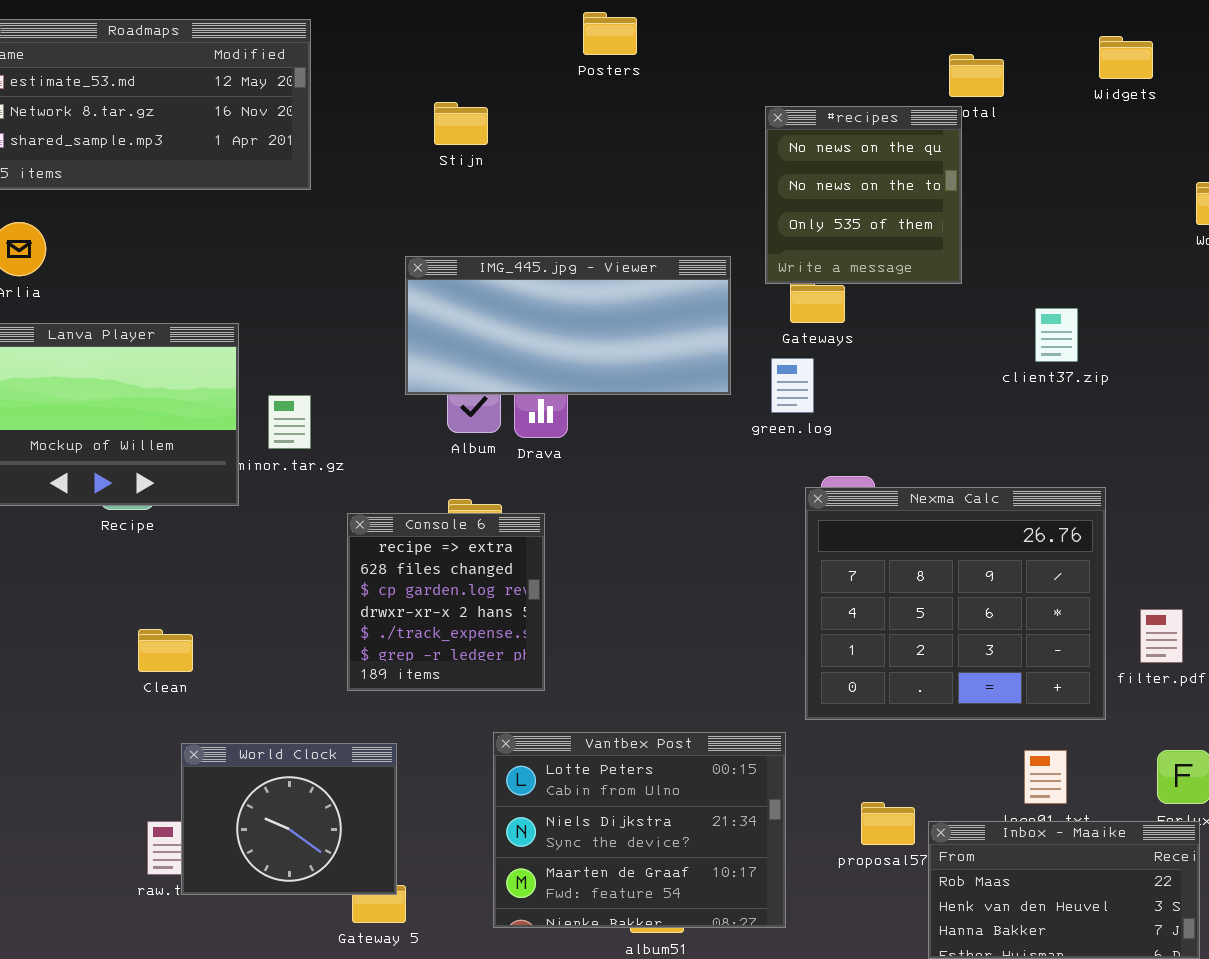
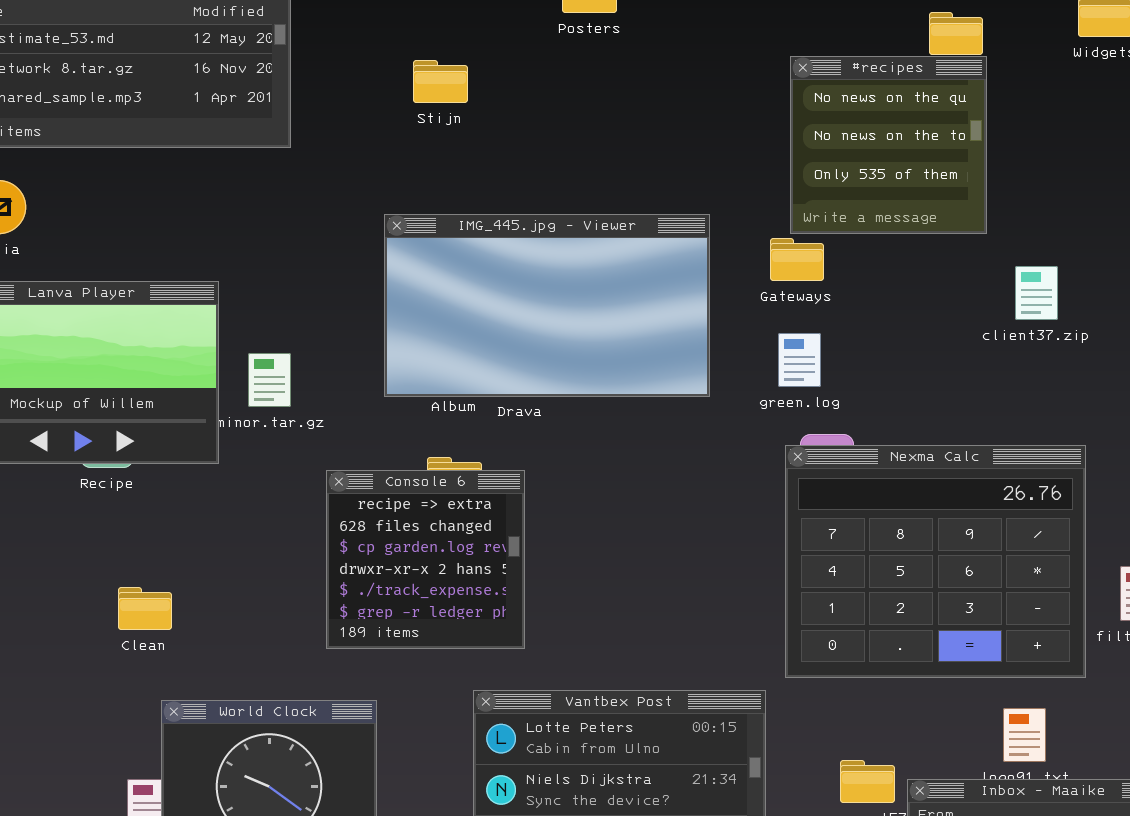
#recipes: [765,106,962,284] -> [790,56,987,234], moved
IMG_445.jpg - Viewer: [405,256,731,395] -> [384,214,710,397], resized
green.log: [771,358,814,413] -> [778,333,821,387], moved

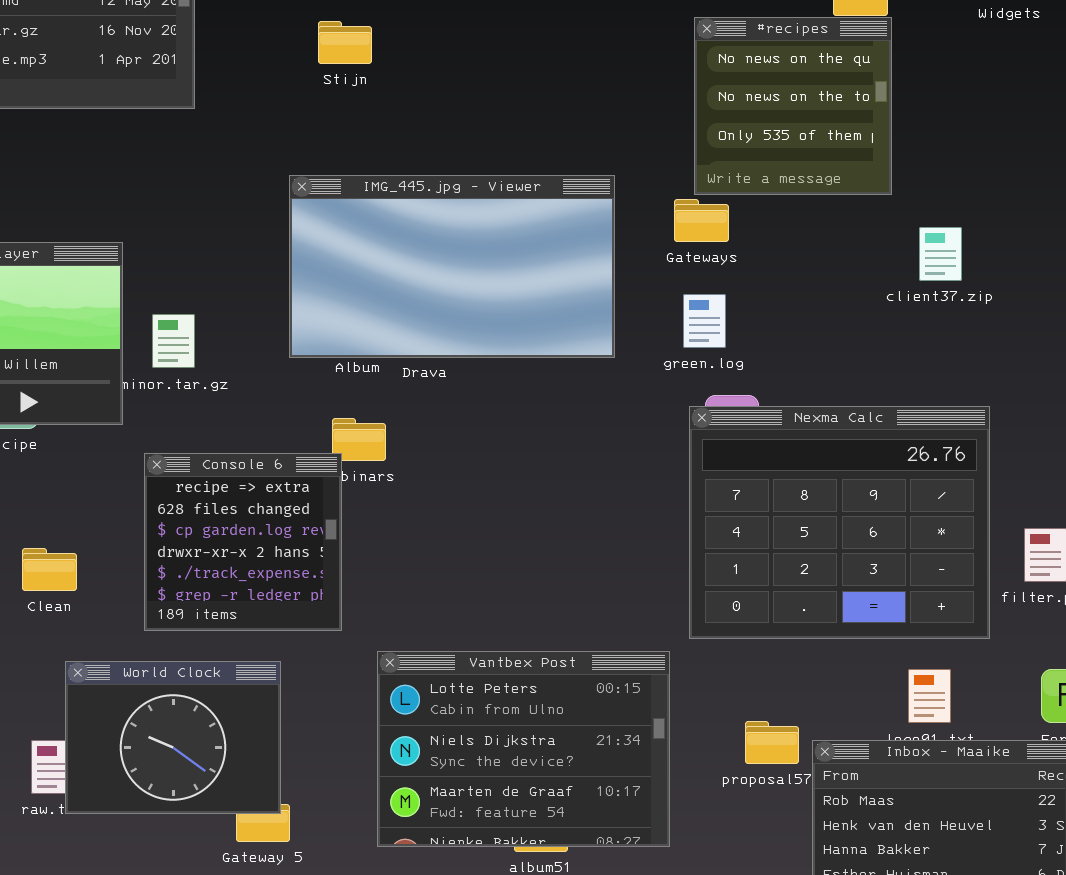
Console 6: [326,470,525,649] -> [144,453,342,631], moved

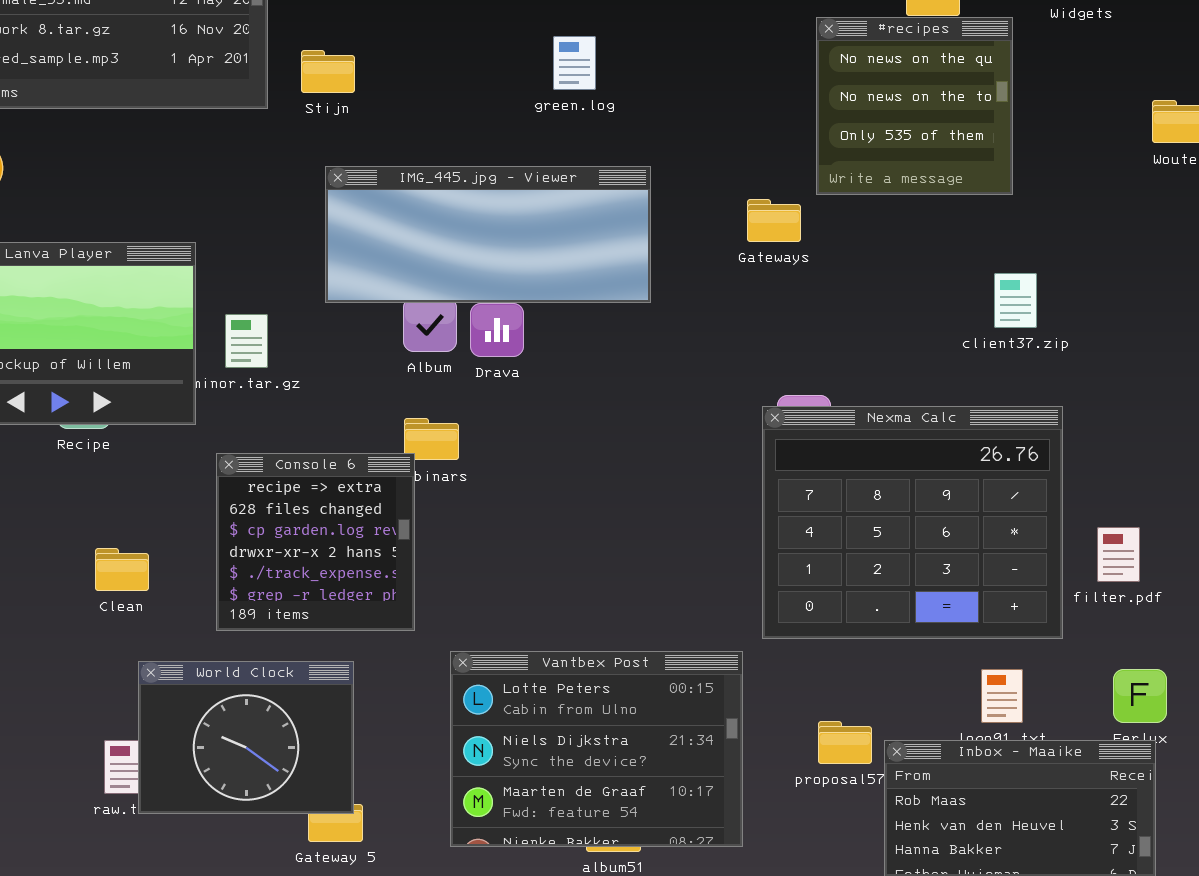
#recipes: [694,17,892,195] -> [816,17,1013,195], moved
Stijn: [318,21,372,64] -> [301,50,355,93], moved
IMG_445.jpg - Viewer: [289,175,615,358] -> [325,166,651,303], moved, resized
client37.zip: [919,227,962,281] -> [994,273,1037,328], moved
green.log: [683,294,726,348] -> [553,36,596,90], moved

